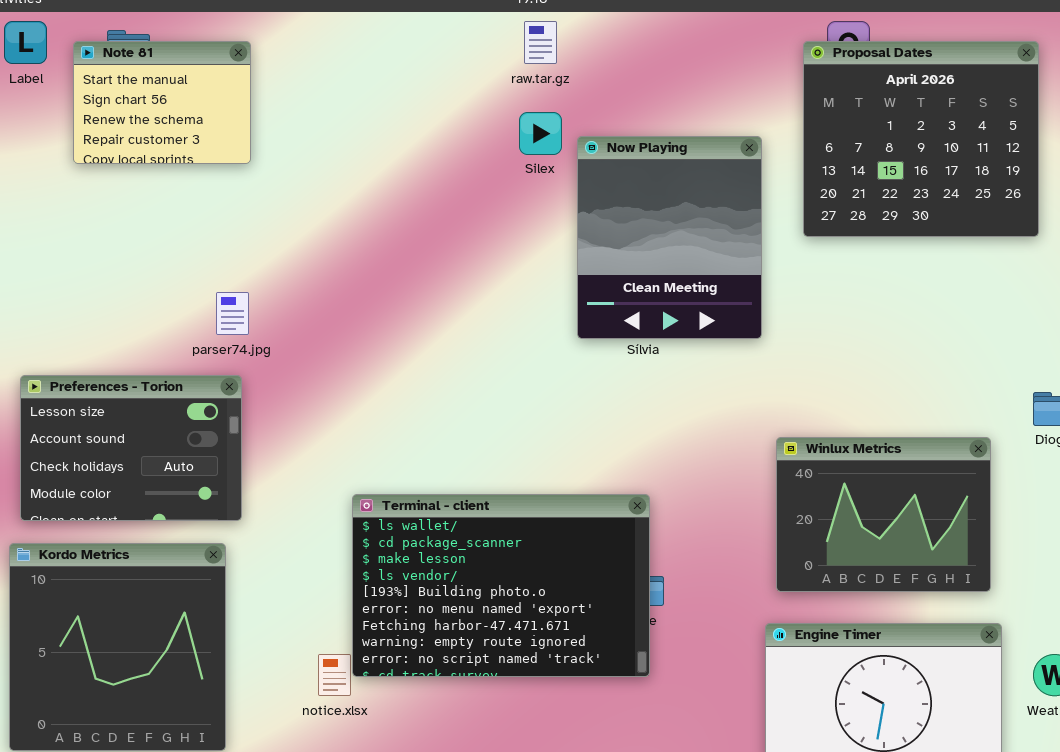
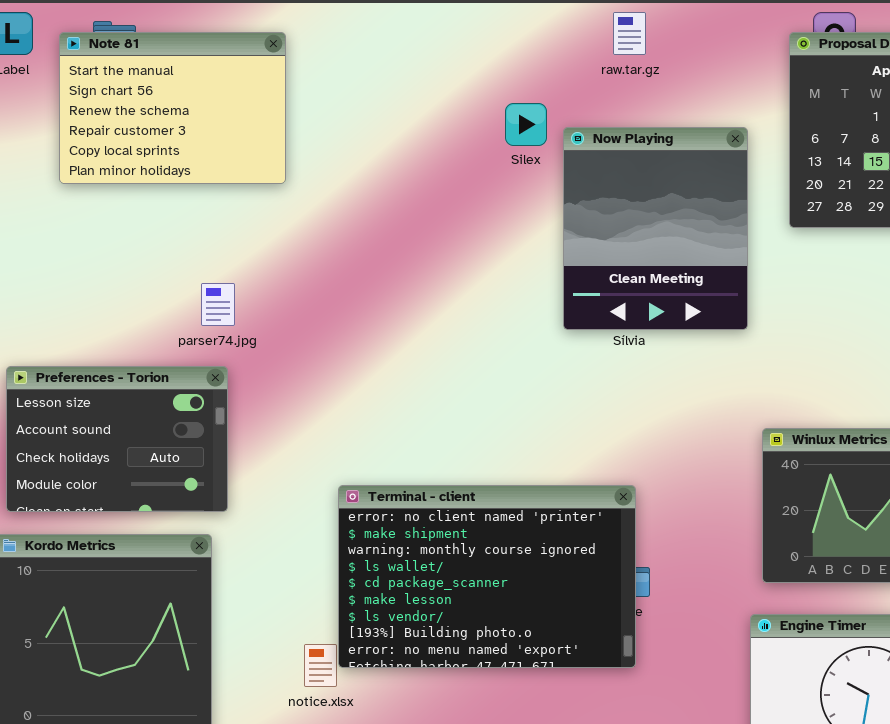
raw.tar.gz: [524,21,557,64] -> [613,12,646,55], moved
Note 81: [73,41,251,164] -> [59,32,286,184], resized
Terminal - client: [352,494,650,677] -> [338,485,636,668], scrolled up 3 rows

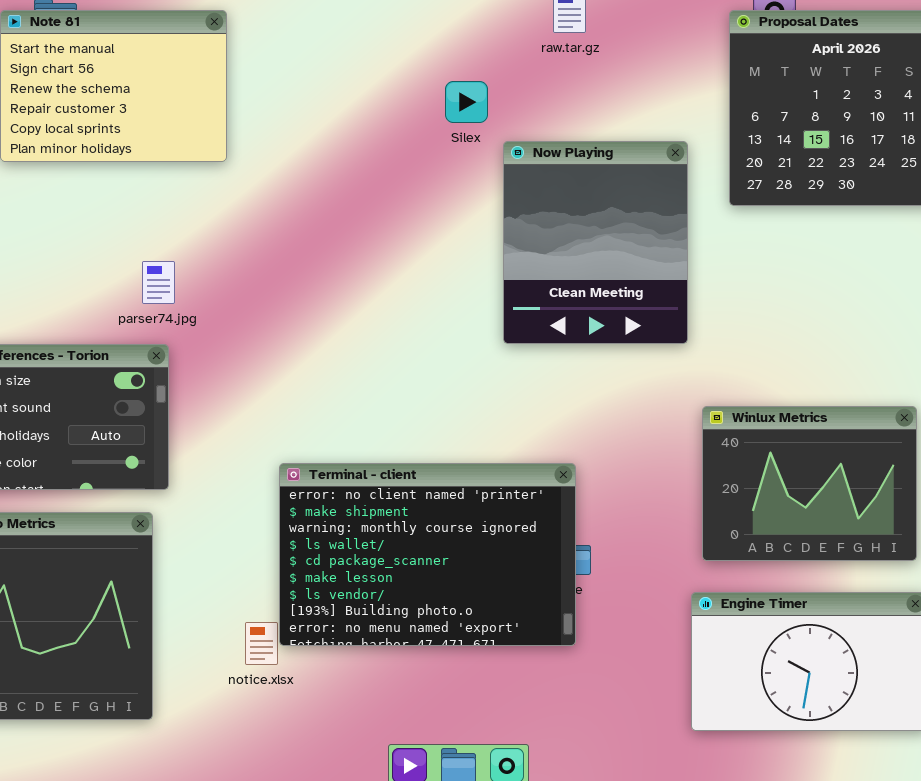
Now Playing: [563,127,748,330] -> [503,141,688,344], moved

